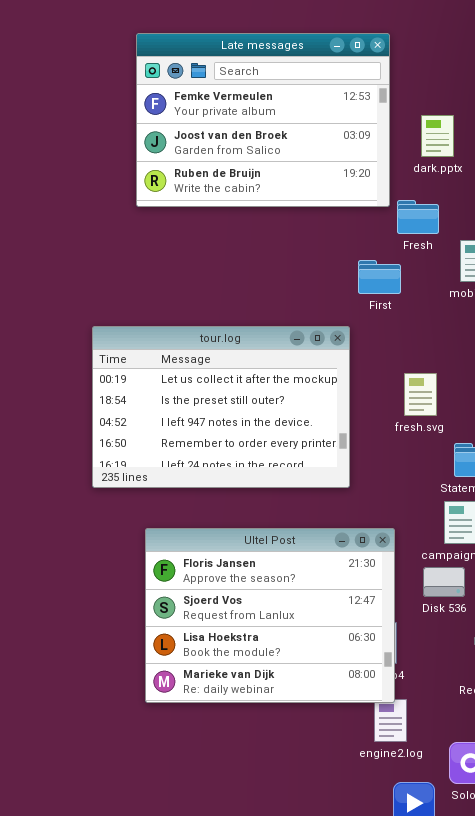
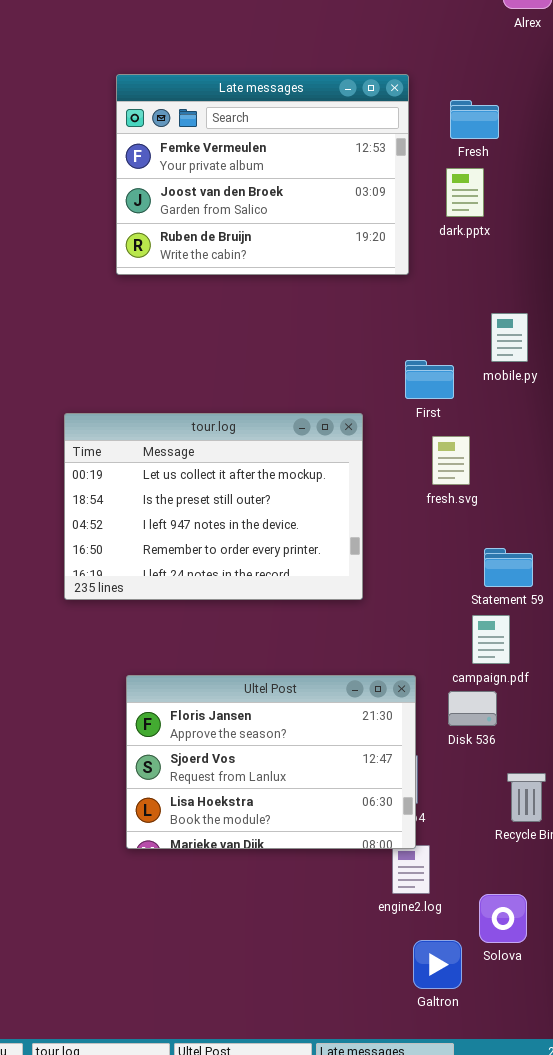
Fresh: [397,200,439,234] -> [450,100,499,139], moved
First: [358,260,401,294] -> [405,360,454,399], moved
fresh.svg: [404,373,437,416] -> [432,436,470,485], moved
Ultel Post: [145,528,395,703] -> [126,675,416,849], resized

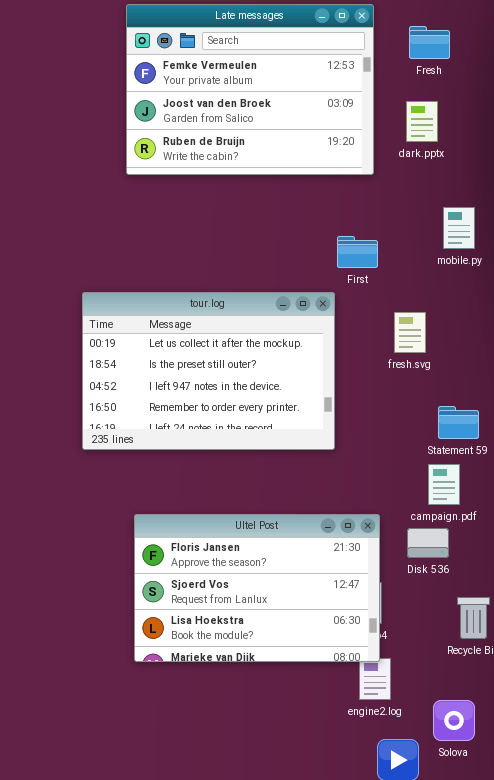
dark.pptx: [446,168,484,217] -> [406,101,438,142], moved
First: [405,360,454,399] -> [337,236,378,268], moved

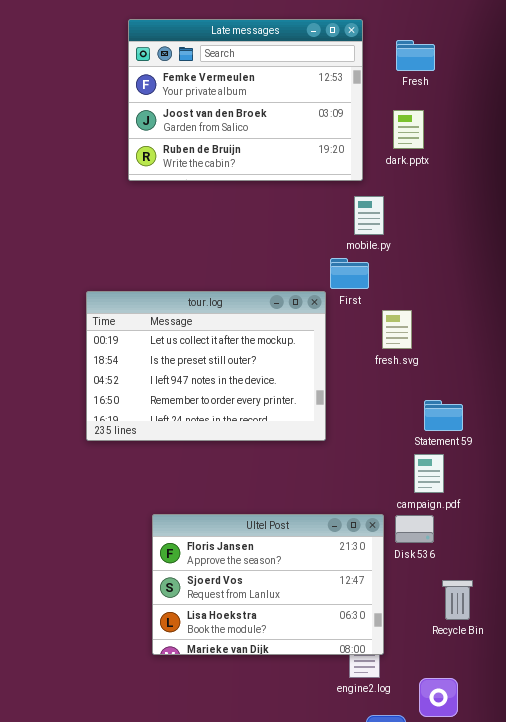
mobile.py: [443,207,475,249] -> [354,196,384,235], moved
First: [337,236,378,268] -> [330,258,369,289], moved
Ultel Post: [134,514,380,662] -> [152,514,384,655], moved

